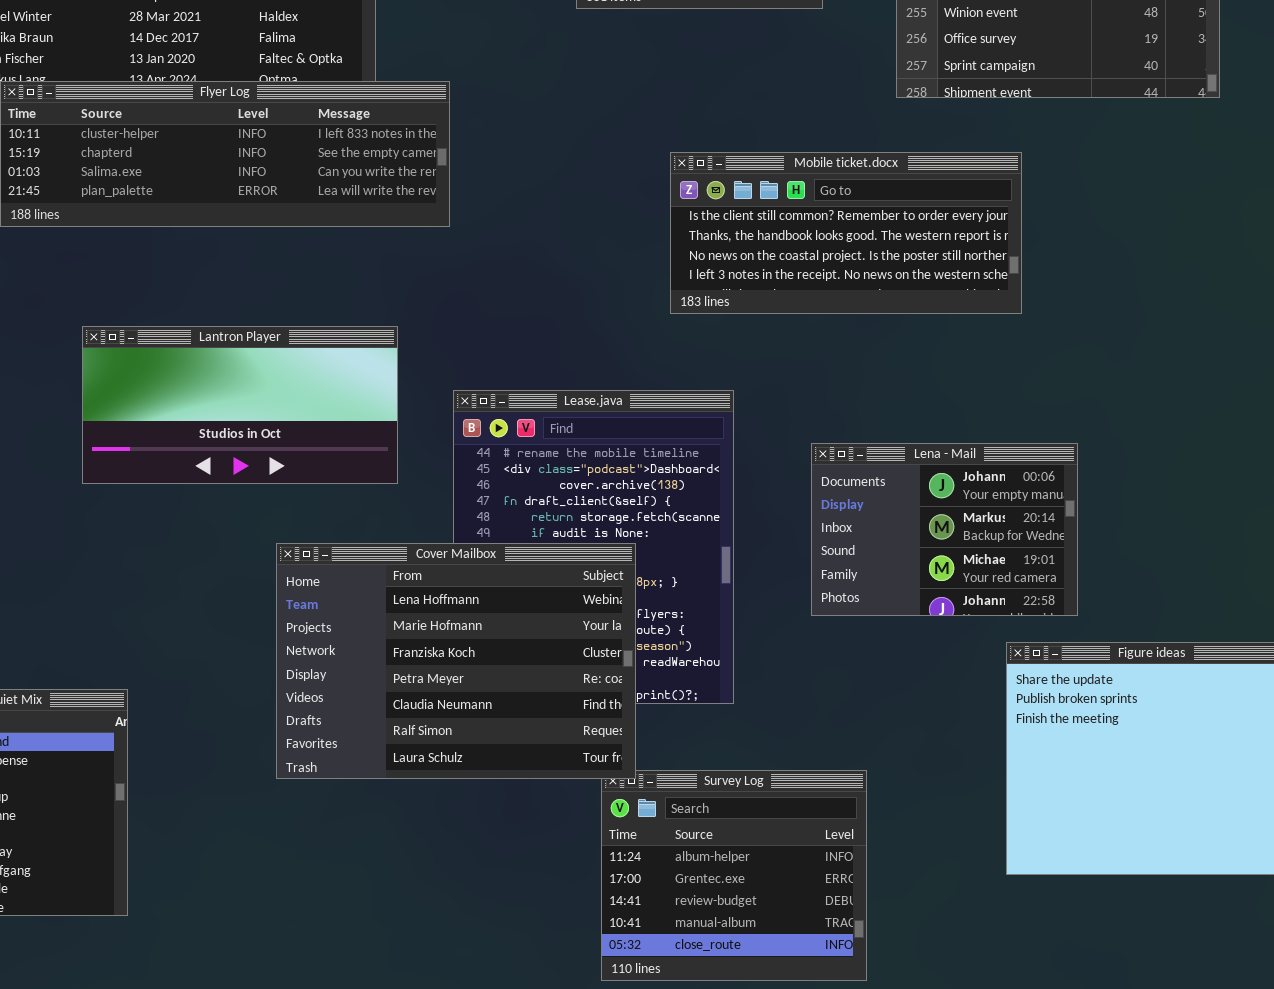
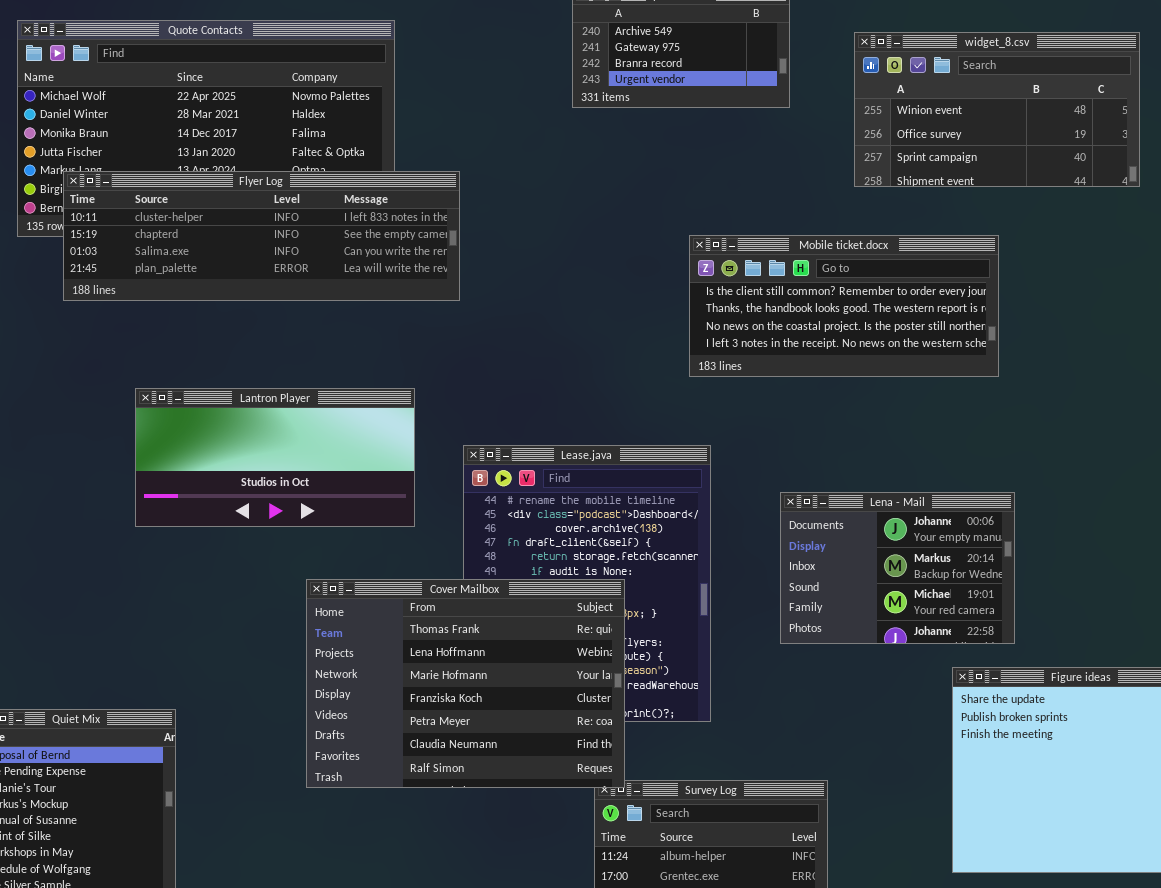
Mobile ticket.docx: [670,152,1022,314] -> [689,235,999,377], moved
Cover Mailbox: [276,543,636,779] -> [306,579,625,788], scrolled up 1 row

